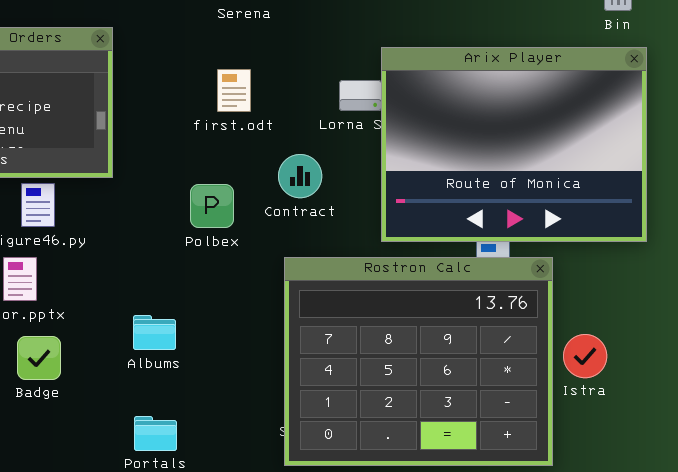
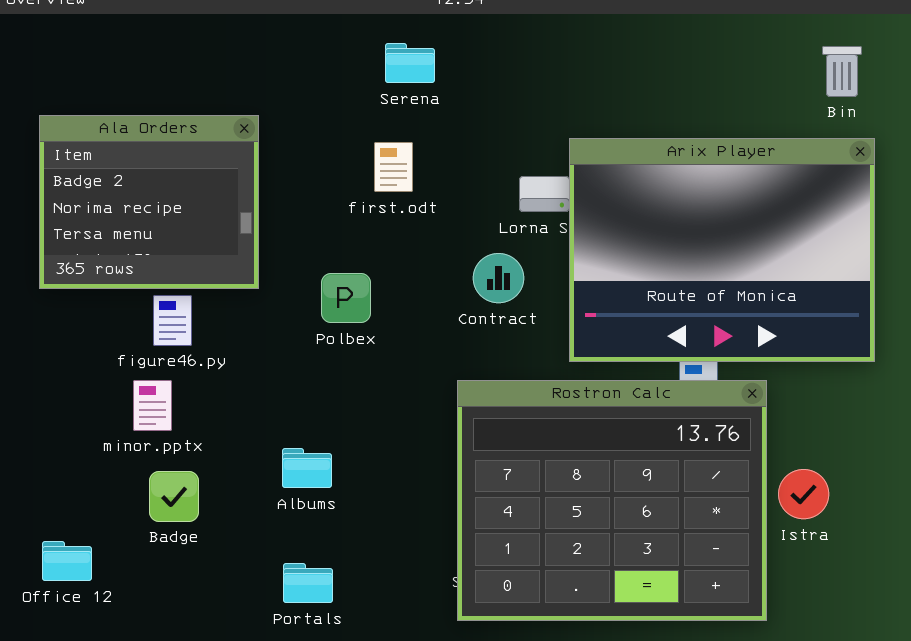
first.odt: [217,69,251,112] -> [374,142,413,192], moved
Contract: [278,154,322,198] -> [473,253,524,303], moved
Polbex: [190,184,234,228] -> [321,273,371,323], moved

